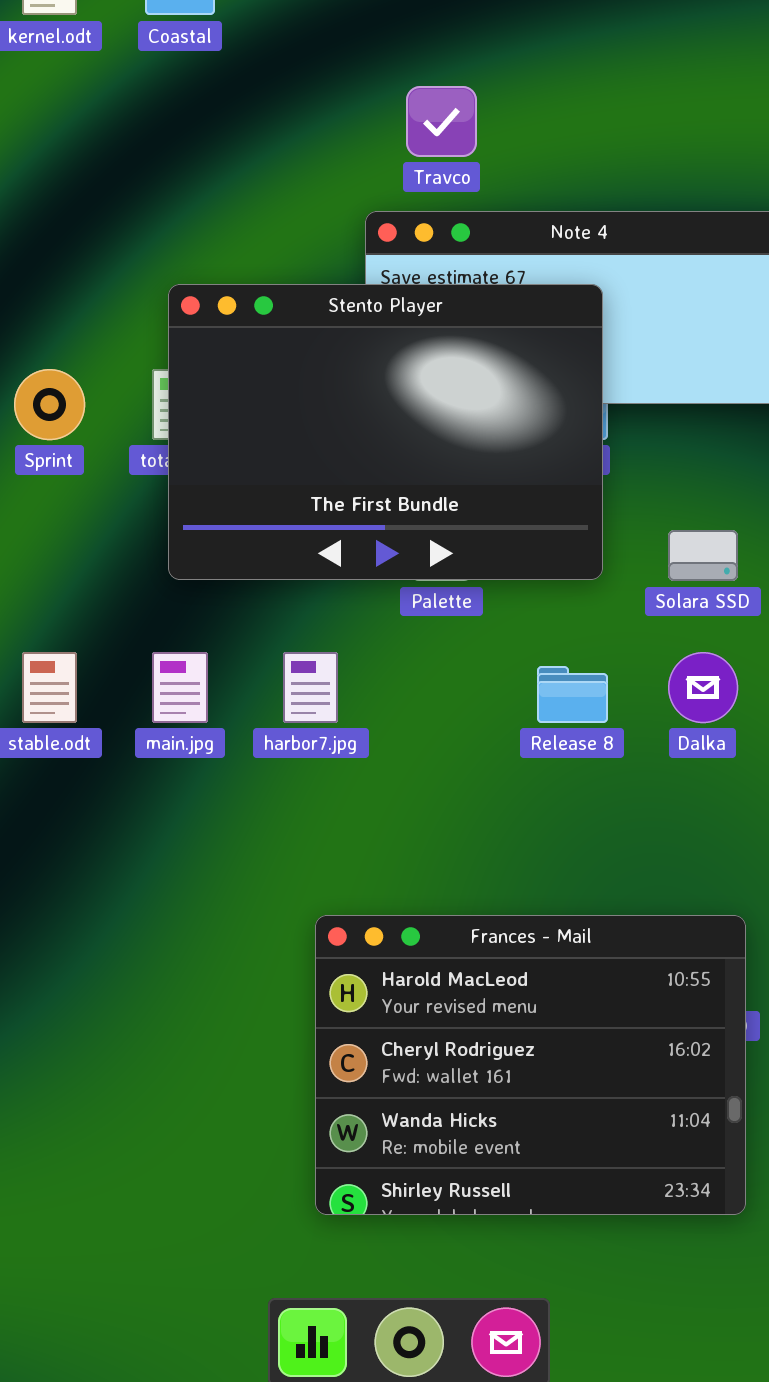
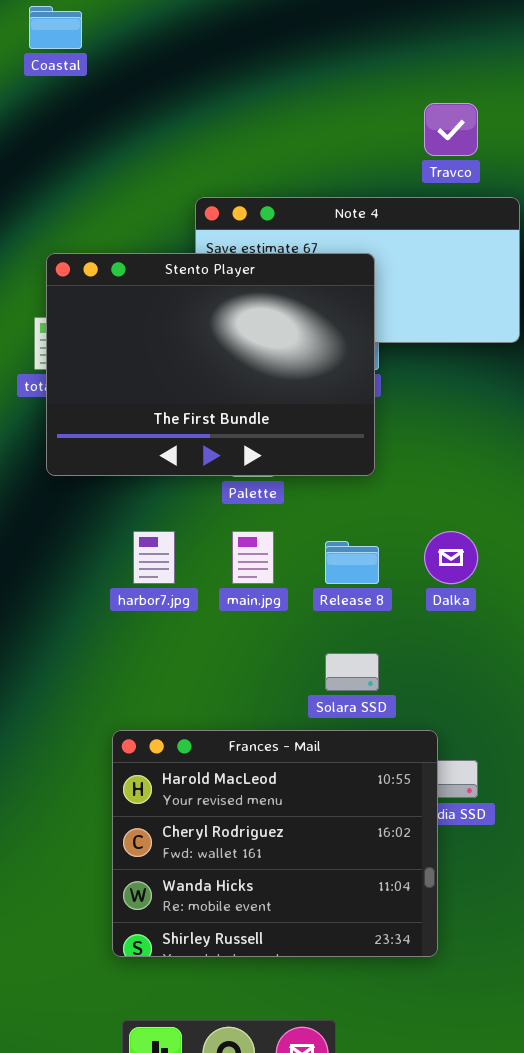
Travco: [406,86,477,157] -> [424,103,478,156], moved
Solara SSD: [668,530,738,581] -> [325,653,379,691], moved
main.jpg: [152,652,208,723] -> [232,531,274,584], moved
Frances - Mail: [315,915,746,1215] -> [112,730,438,957], moved

